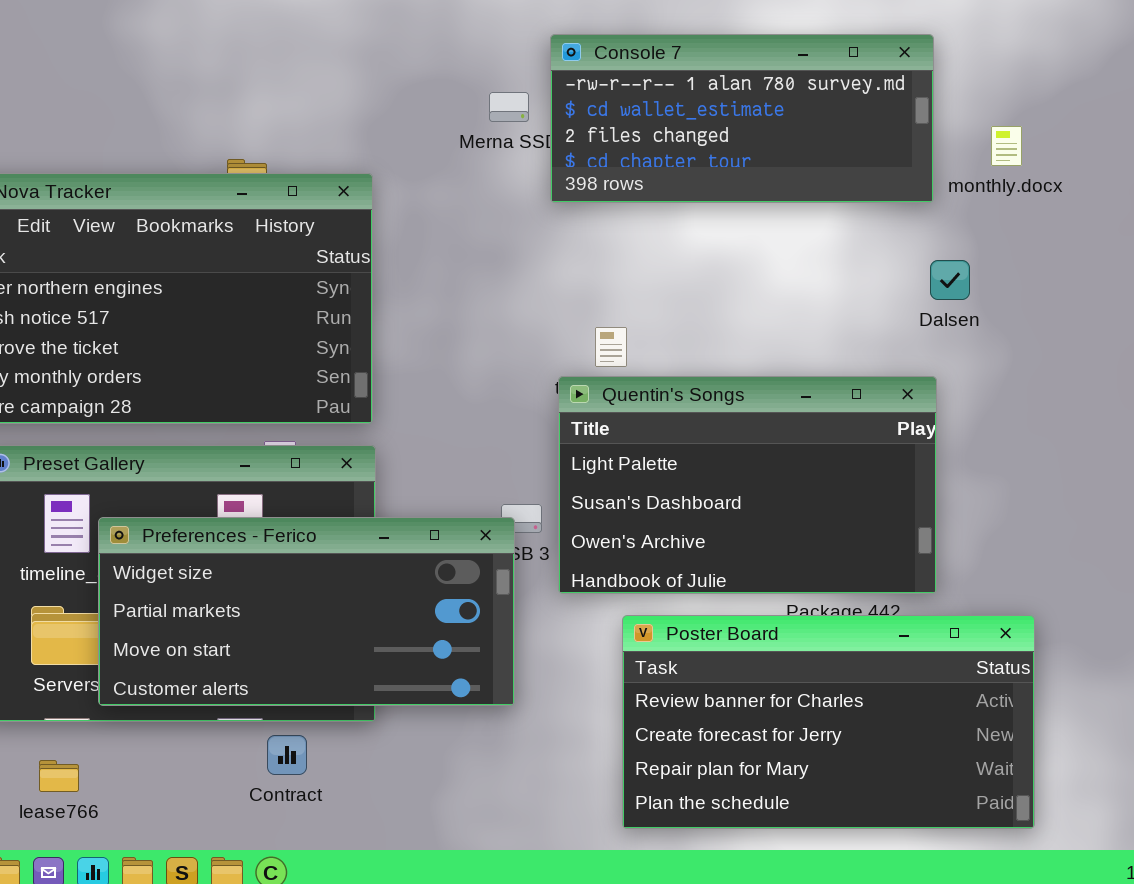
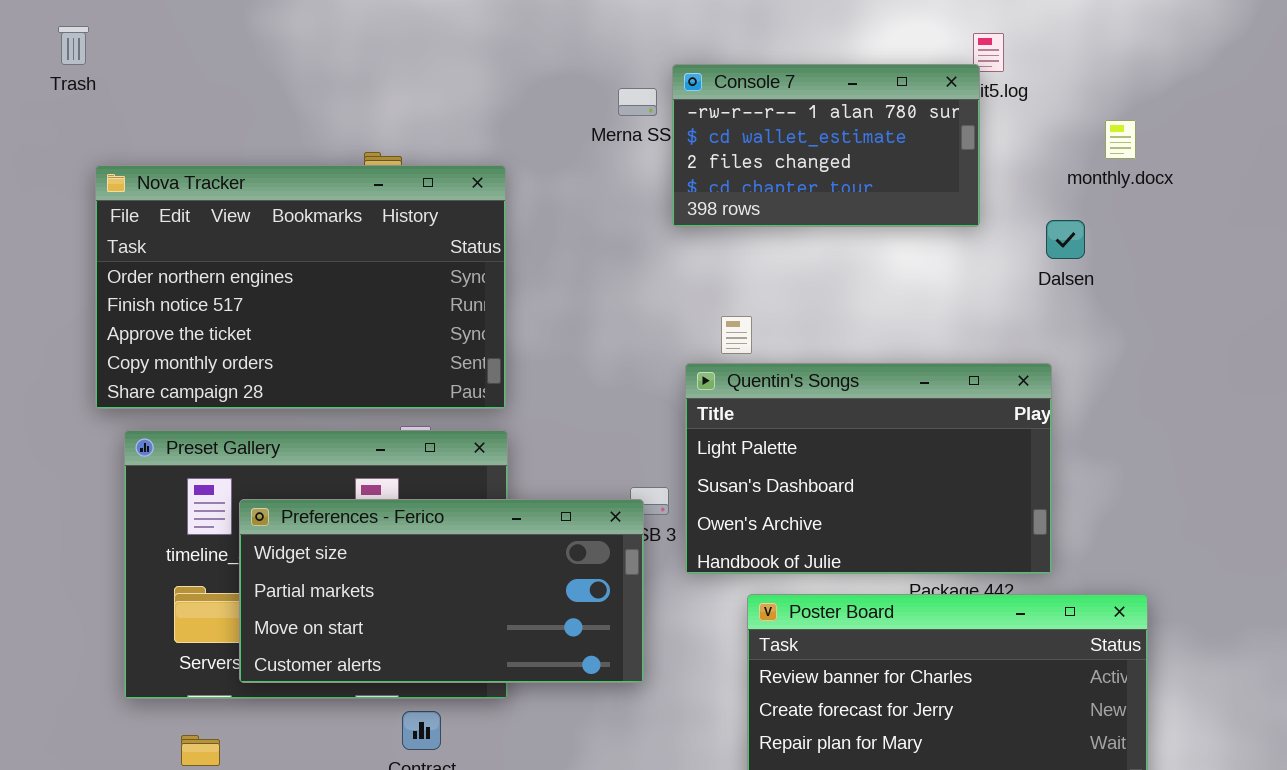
Console 7: [550,34,934,203] -> [672,64,980,227], moved, resized
Dalsen: [930,260,970,300] -> [1046,220,1085,259], moved

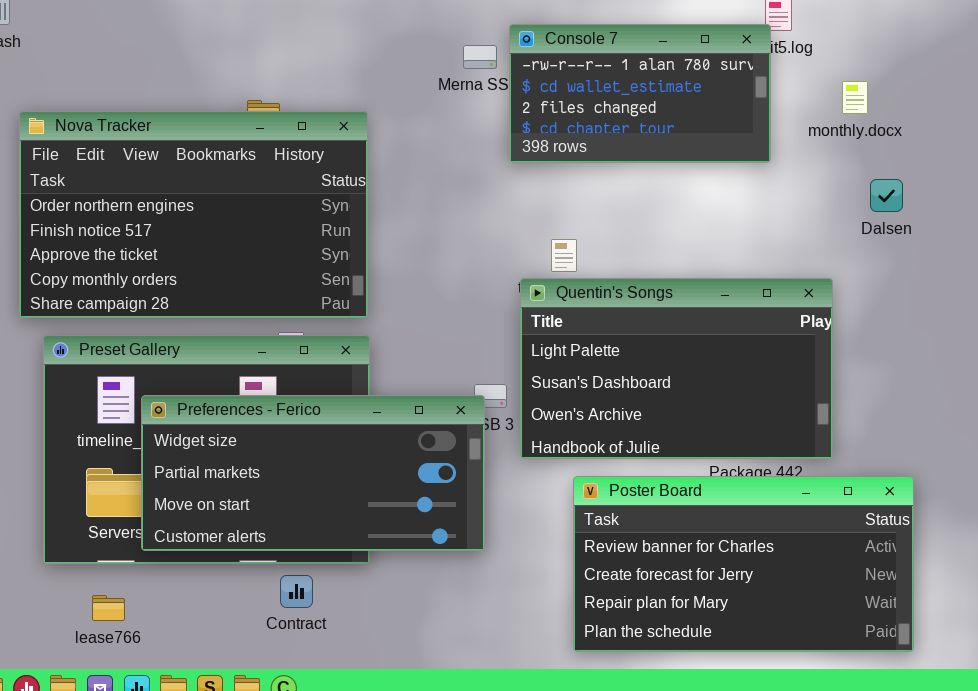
monthly.docx: [1105,120,1136,159] -> [842,81,868,114], moved
Dalsen: [1046,220,1085,259] -> [870,179,903,212], moved

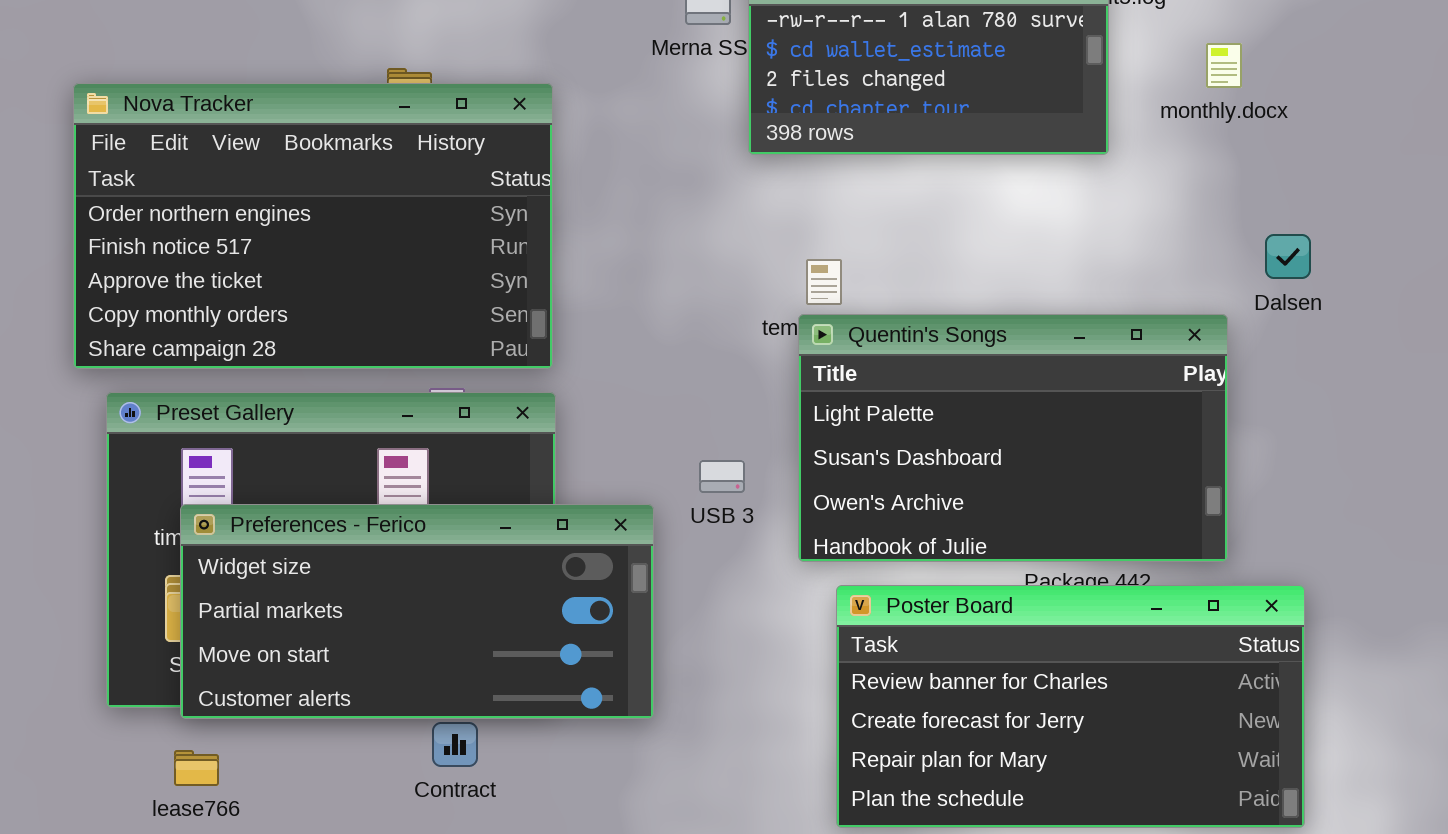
Dalsen: [870,179,903,212] -> [1265,234,1311,279], moved
Quentin's Songs: [520,278,833,459] -> [798,314,1228,562], moved
Preferences - Ferico: [141,395,485,551] -> [180,504,654,719], moved

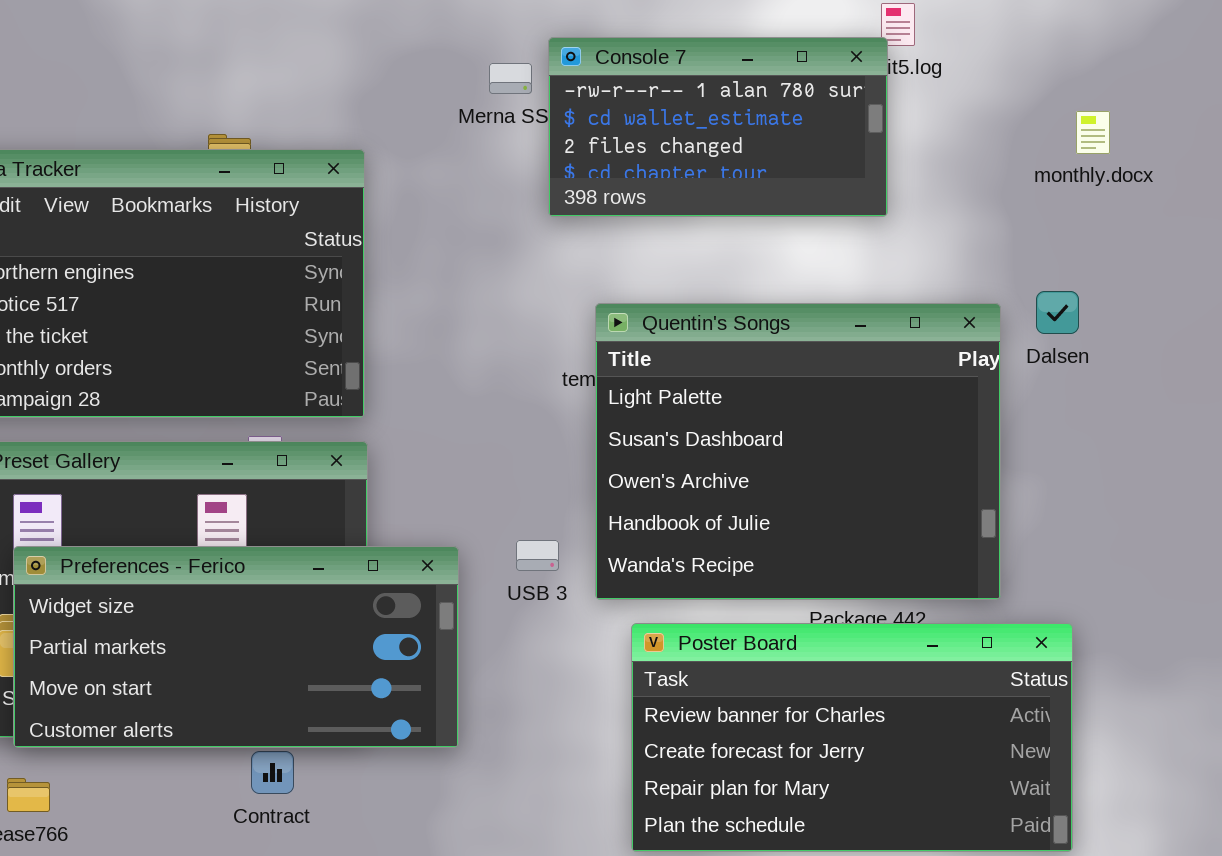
monthly.docx: [1206,43,1242,88] -> [1076,111,1110,154], moved
Quentin's Songs: [798,314,1228,562] -> [595,303,1001,600], resized
USB 3: [699,460,745,493] -> [516,540,559,571], moved

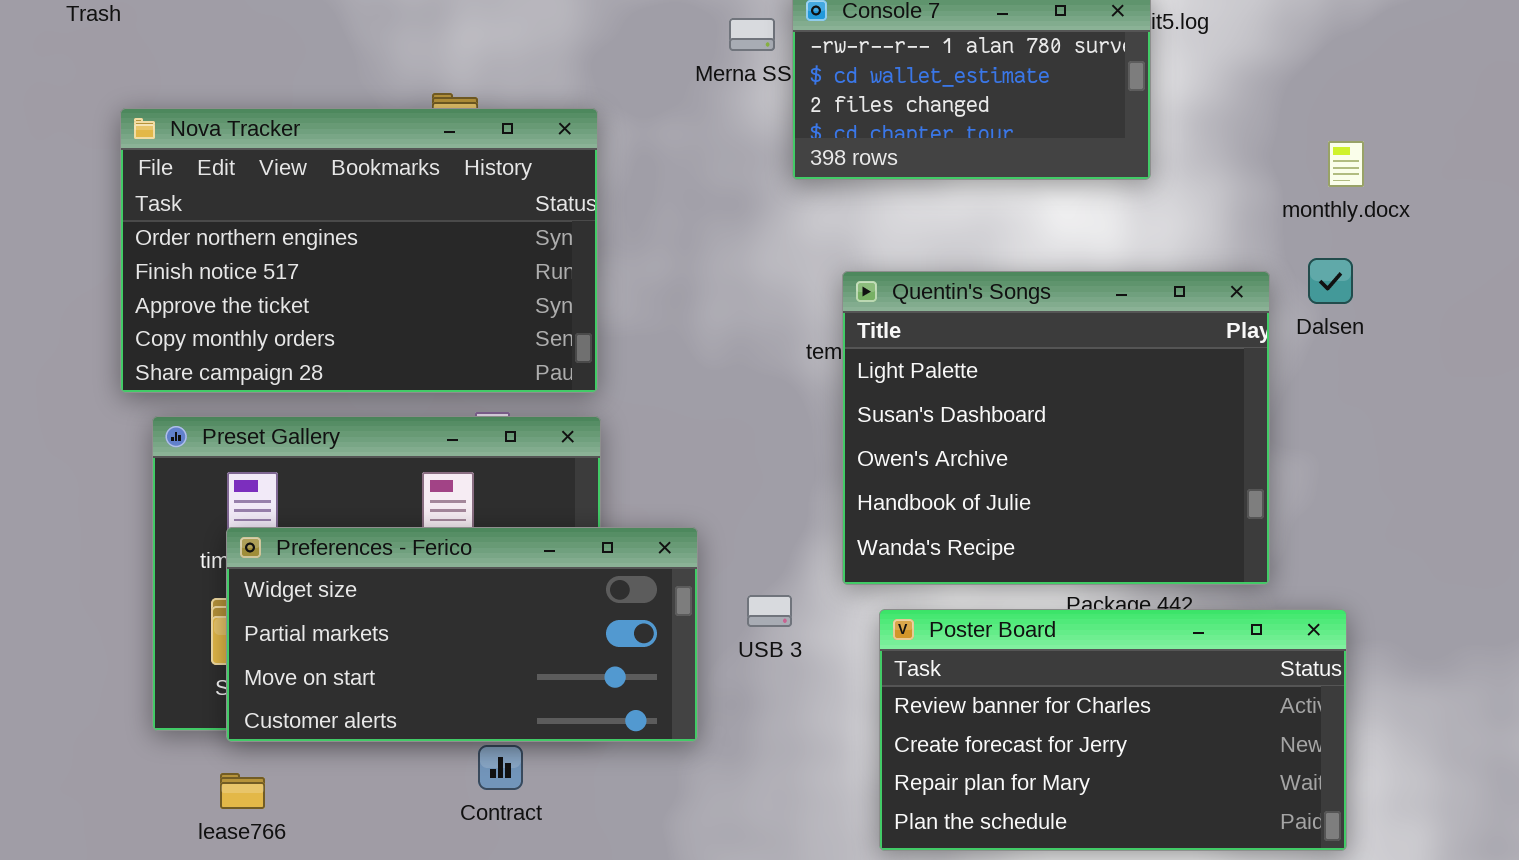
monthly.docx: [1076,111,1110,154] -> [1328,141,1364,187], moved
USB 3: [516,540,559,571] -> [747,595,792,627], moved

